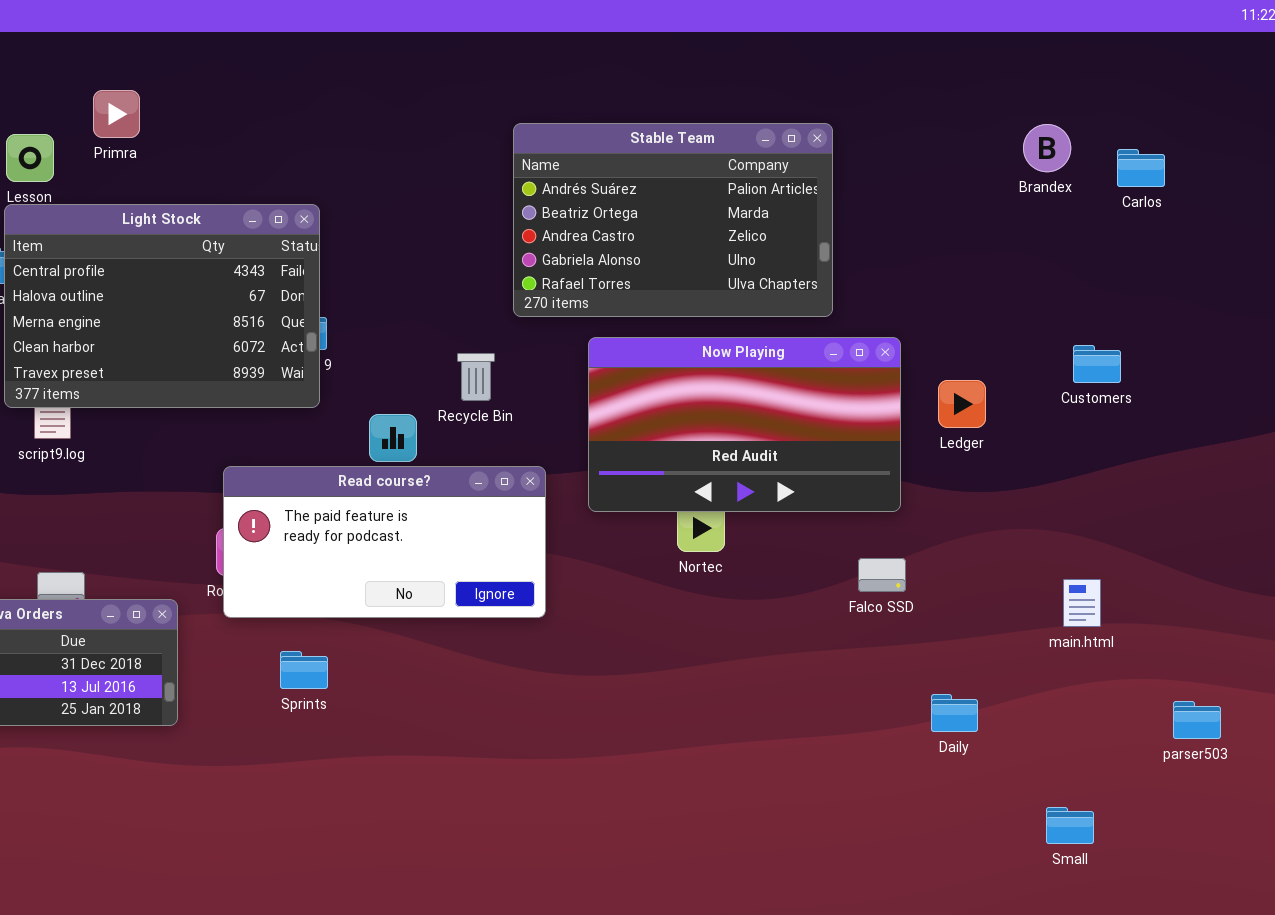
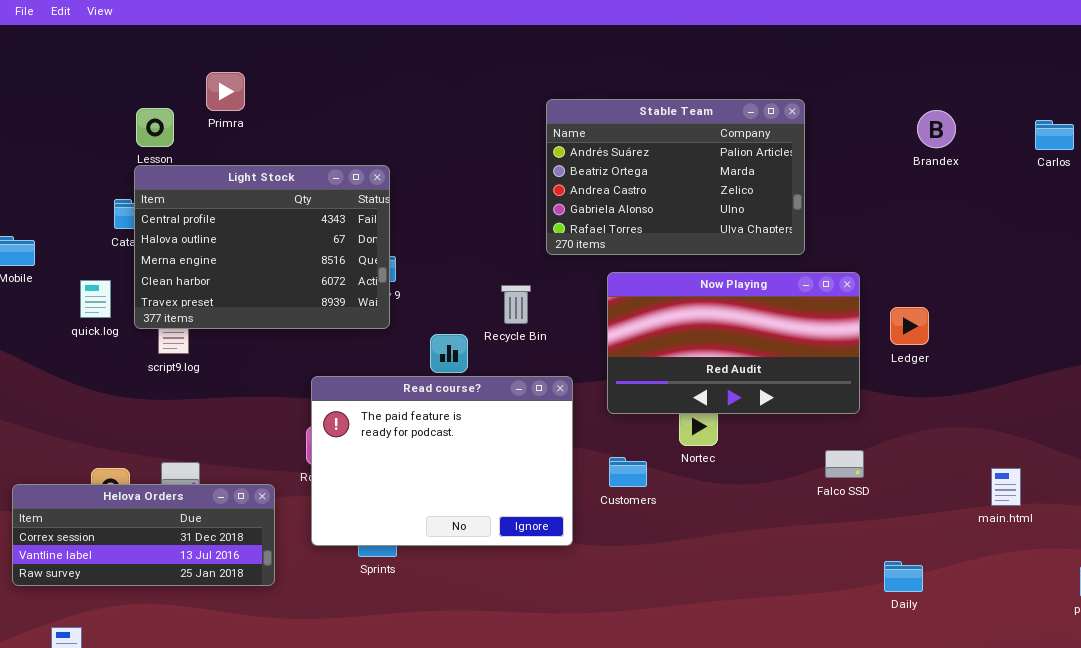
Brandex: [1023,124,1071,172] -> [917,110,956,148], moved
Customers: [1073,345,1121,383] -> [609,457,647,487], moved
Read course?: [223,466,546,618] -> [311,376,573,546], resized

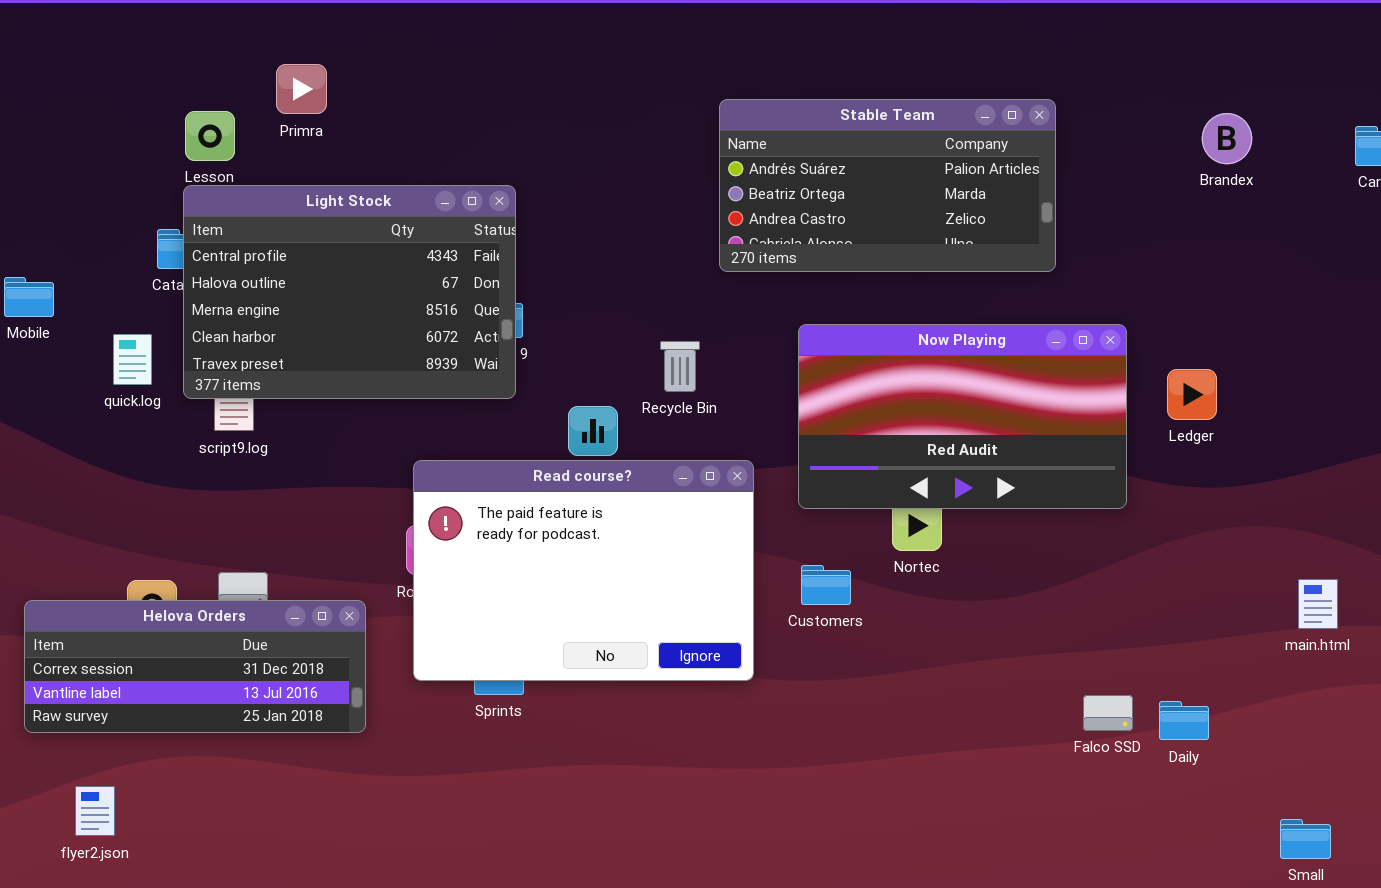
Stable Team: [546,99,805,255] -> [719,99,1056,272], resized
Falco SSD: [825,450,864,478] -> [1083,695,1133,731], moved

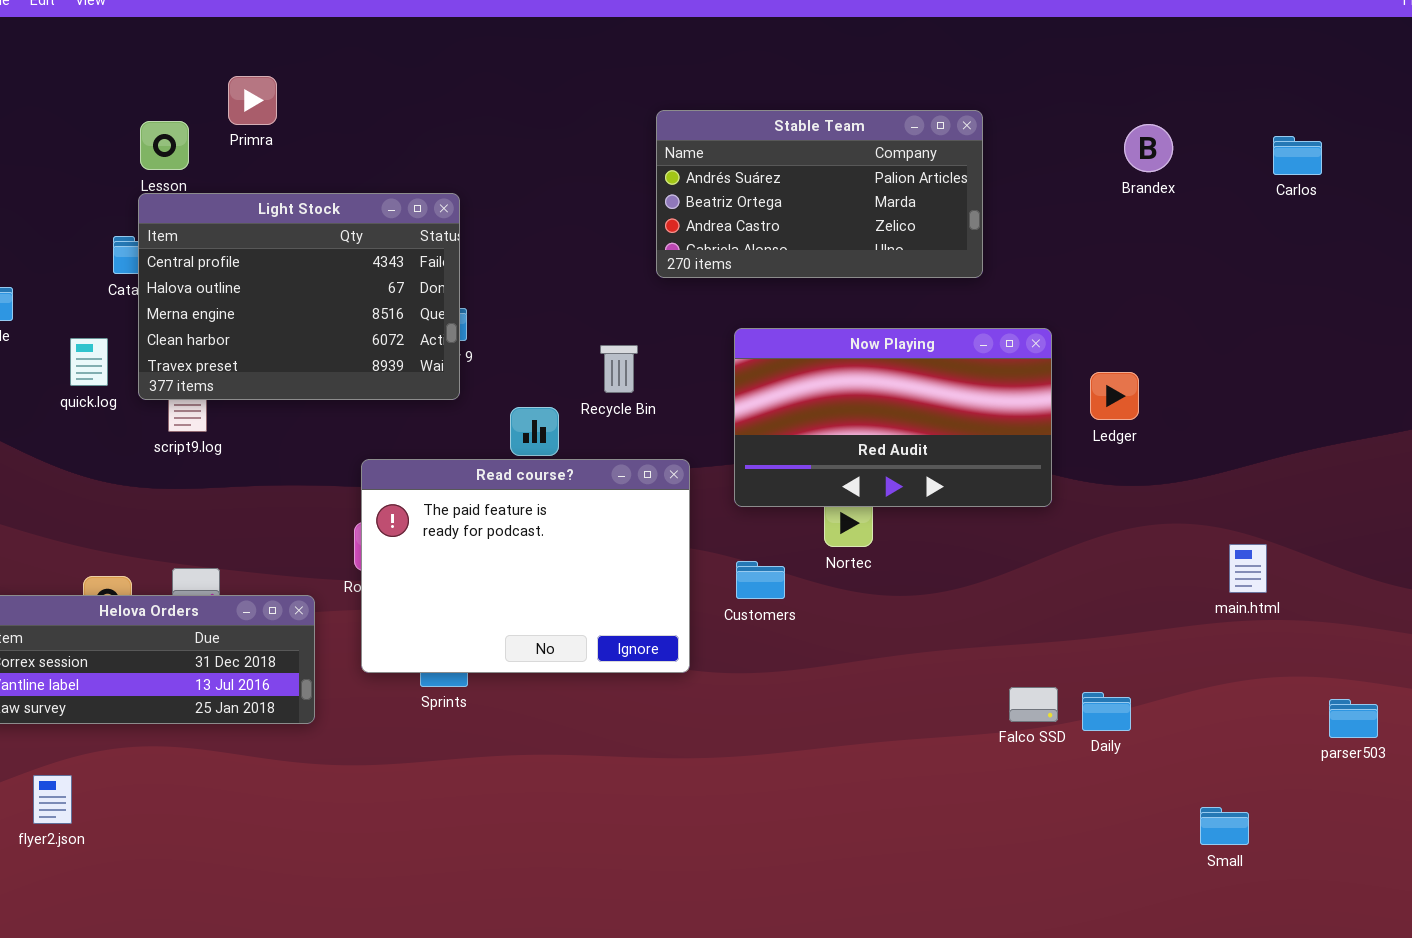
main.html: [1298,579,1338,629] -> [1229,544,1267,593], moved

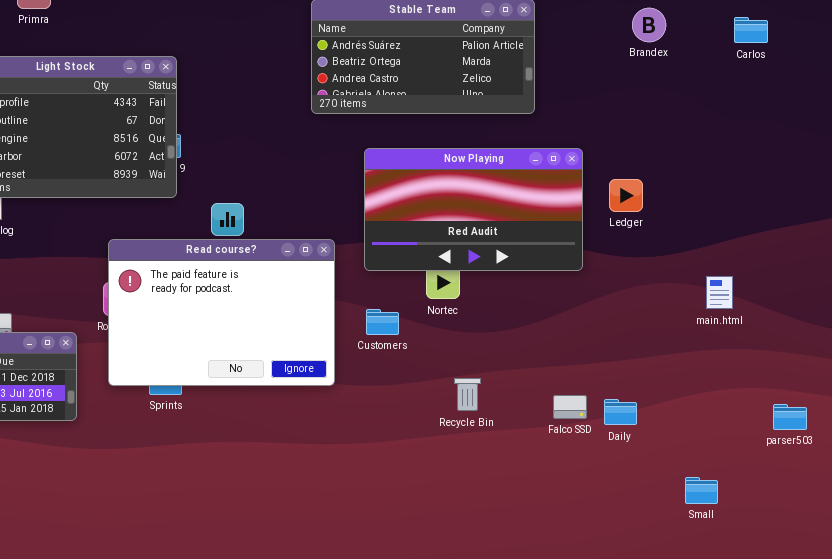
Recycle Bin: [600,345,638,393] -> [454,378,481,411], moved
main.html: [1229,544,1267,593] -> [706,276,733,309], moved

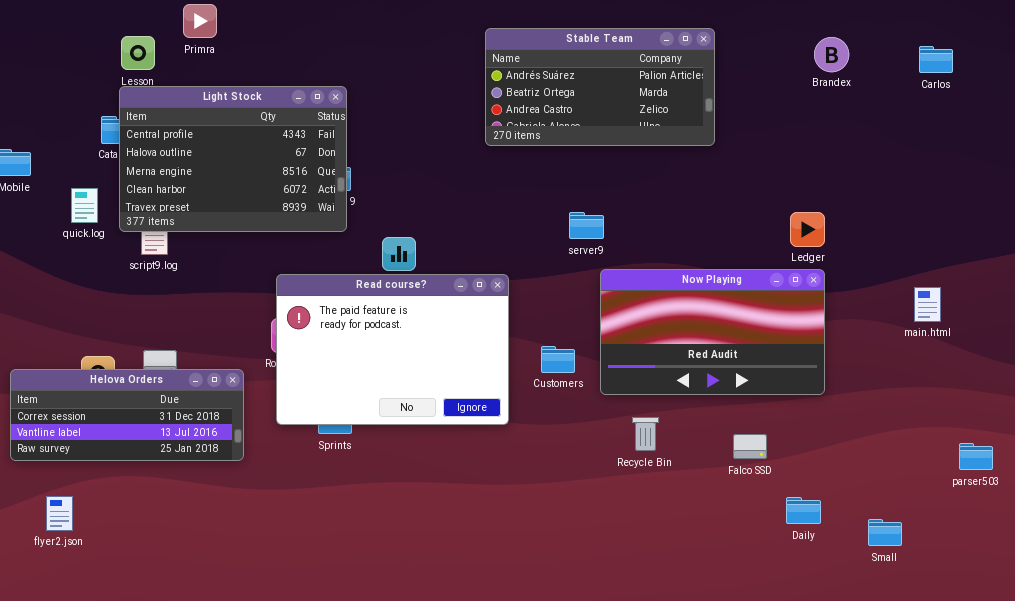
Now Playing: [364,148,583,271] -> [600,269,825,395], moved
main.html: [706,276,733,309] -> [914,287,941,322], moved
Daily: [604,399,637,425] -> [786,497,821,524], moved

